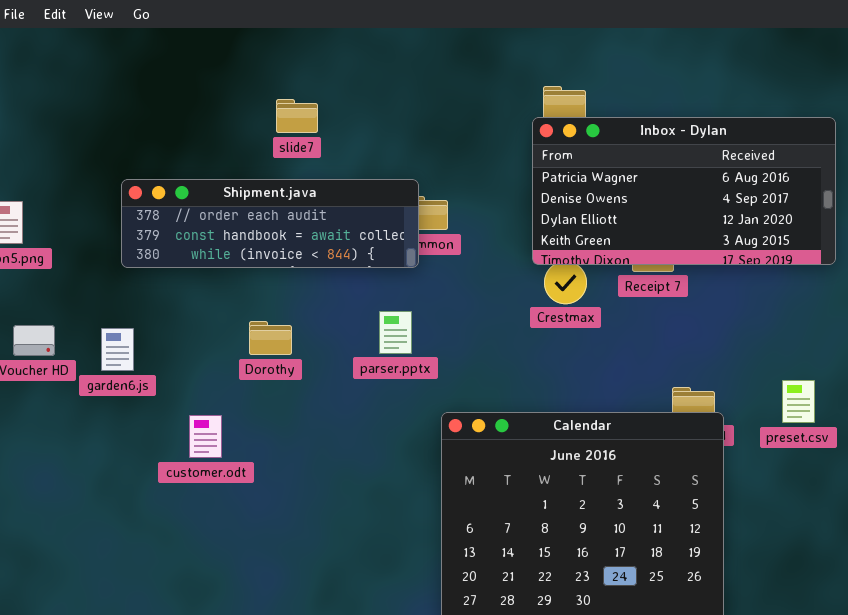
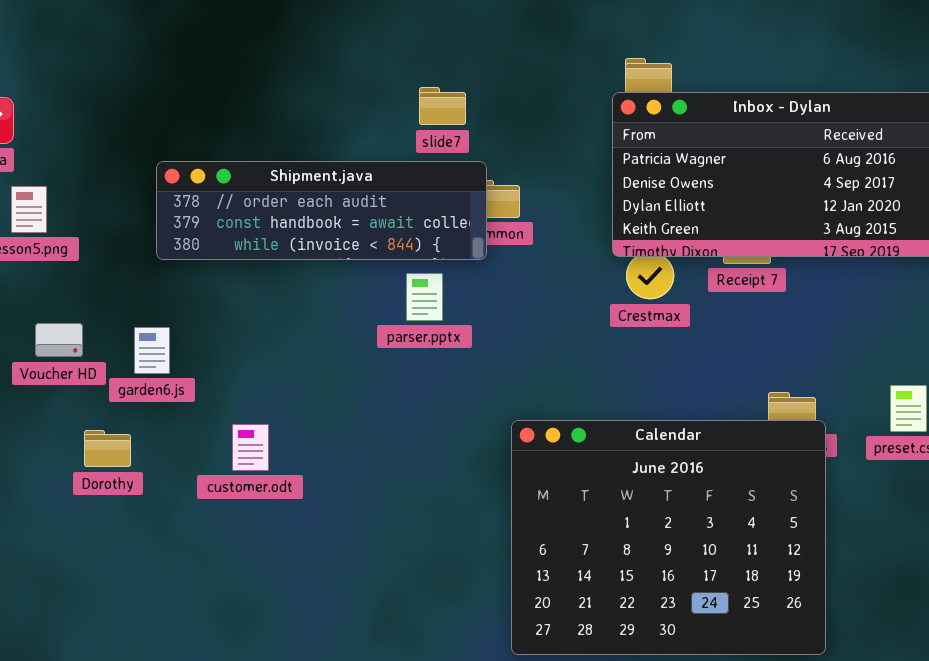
slide7: [276,99,318,133] -> [419,87,466,125], moved
parser.pptx: [379,311,412,354] -> [406,273,443,321], moved
Dorothy: [249,321,292,355] -> [84,430,131,467], moved

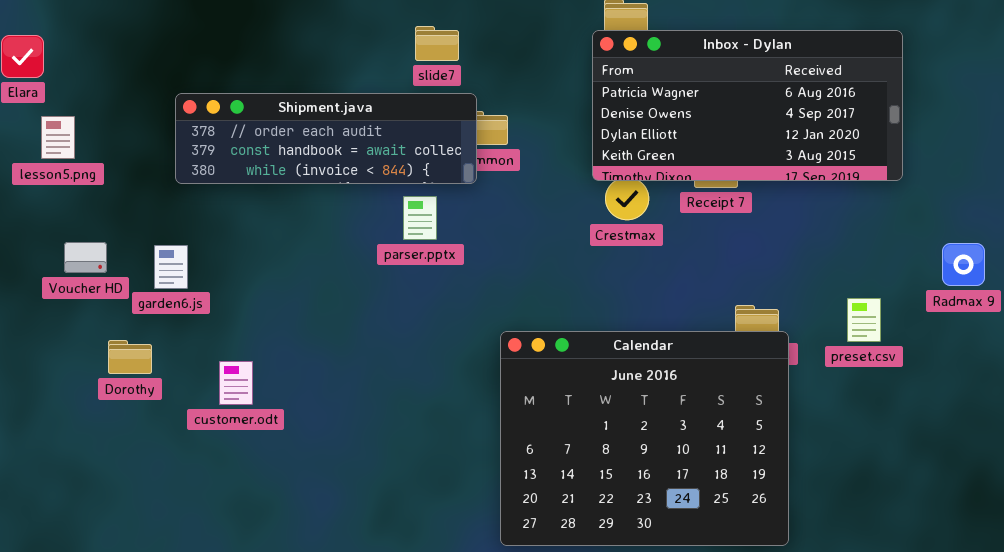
customer.odt: [232,424,269,471] -> [219,361,253,405], moved

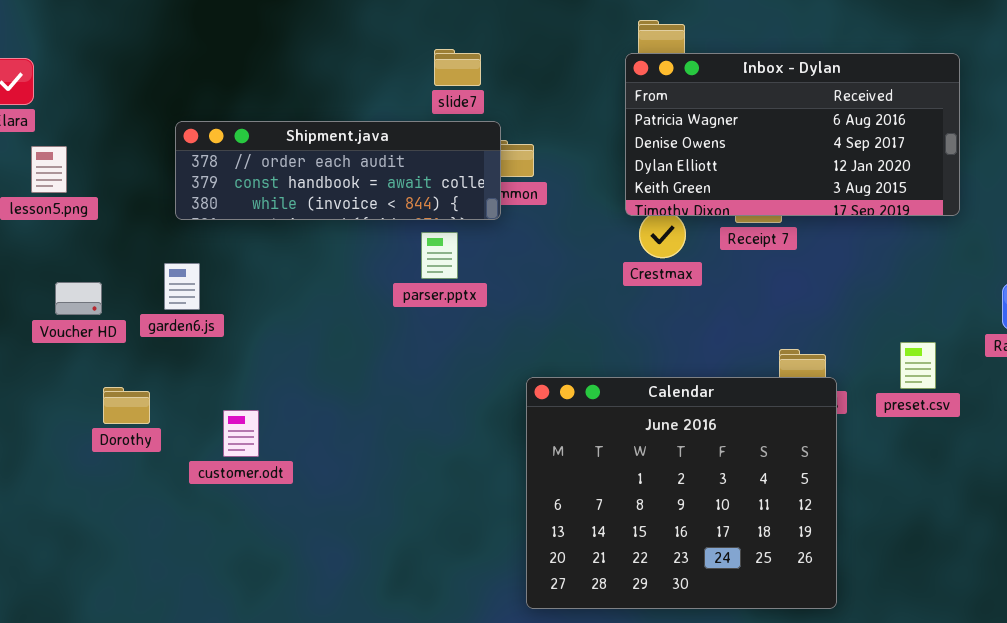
garden6.js: [154,245,188,289] -> [164,263,200,310], moved

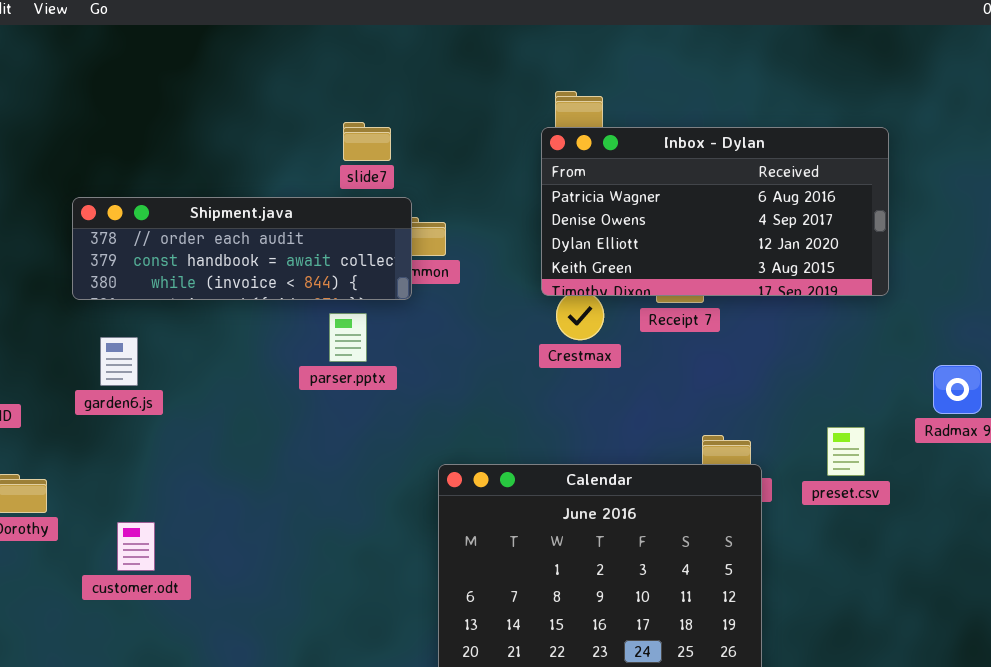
garden6.js: [164,263,200,310] -> [100,337,138,386], moved
customer.odt: [223,410,259,457] -> [117,522,155,571], moved

